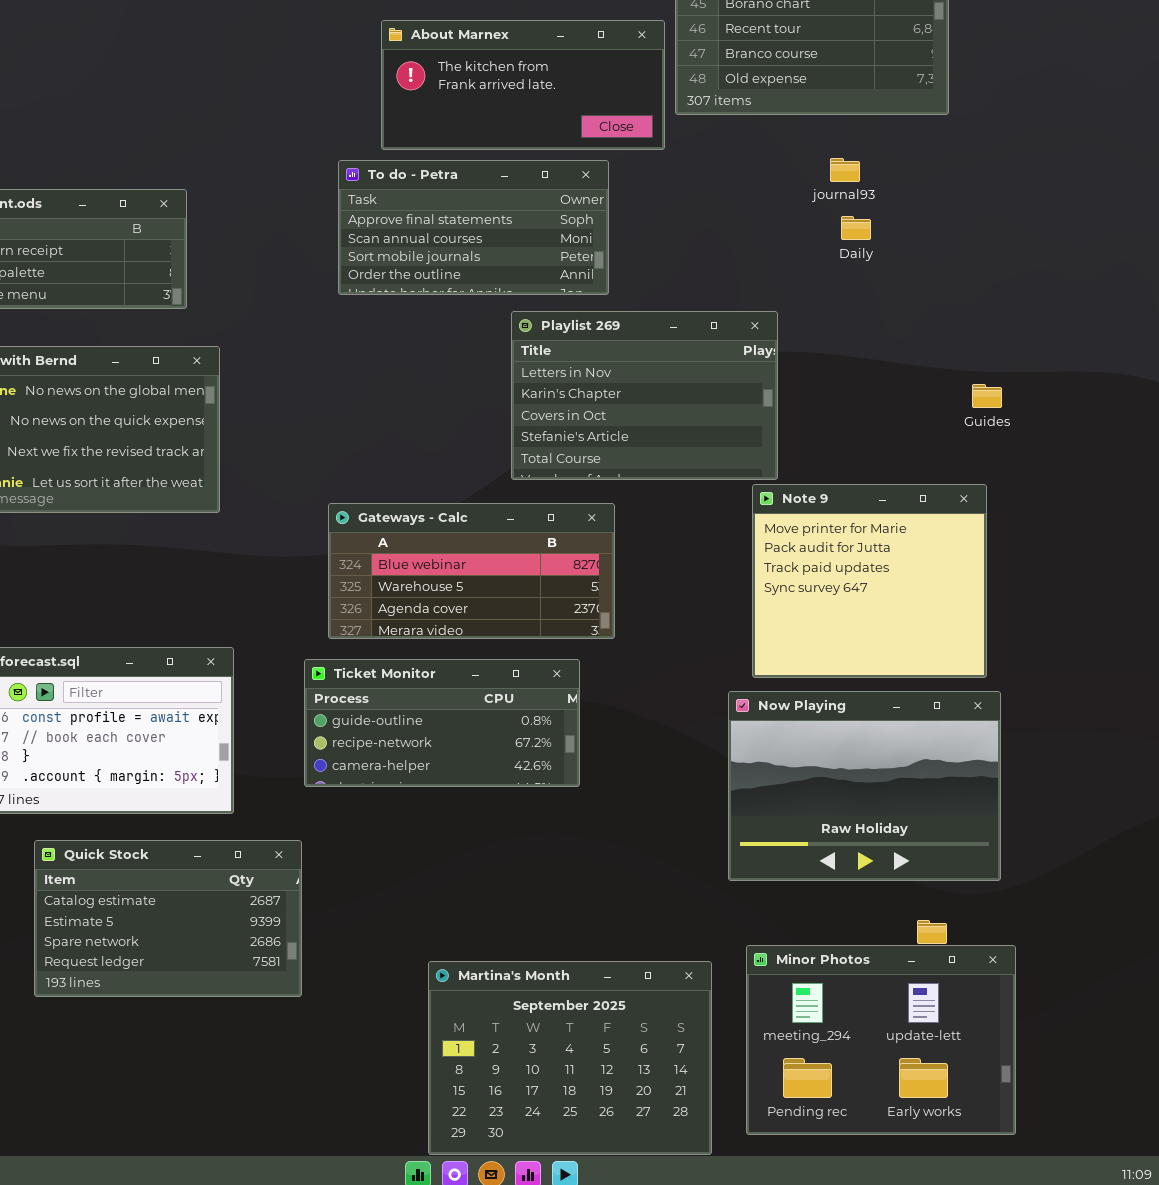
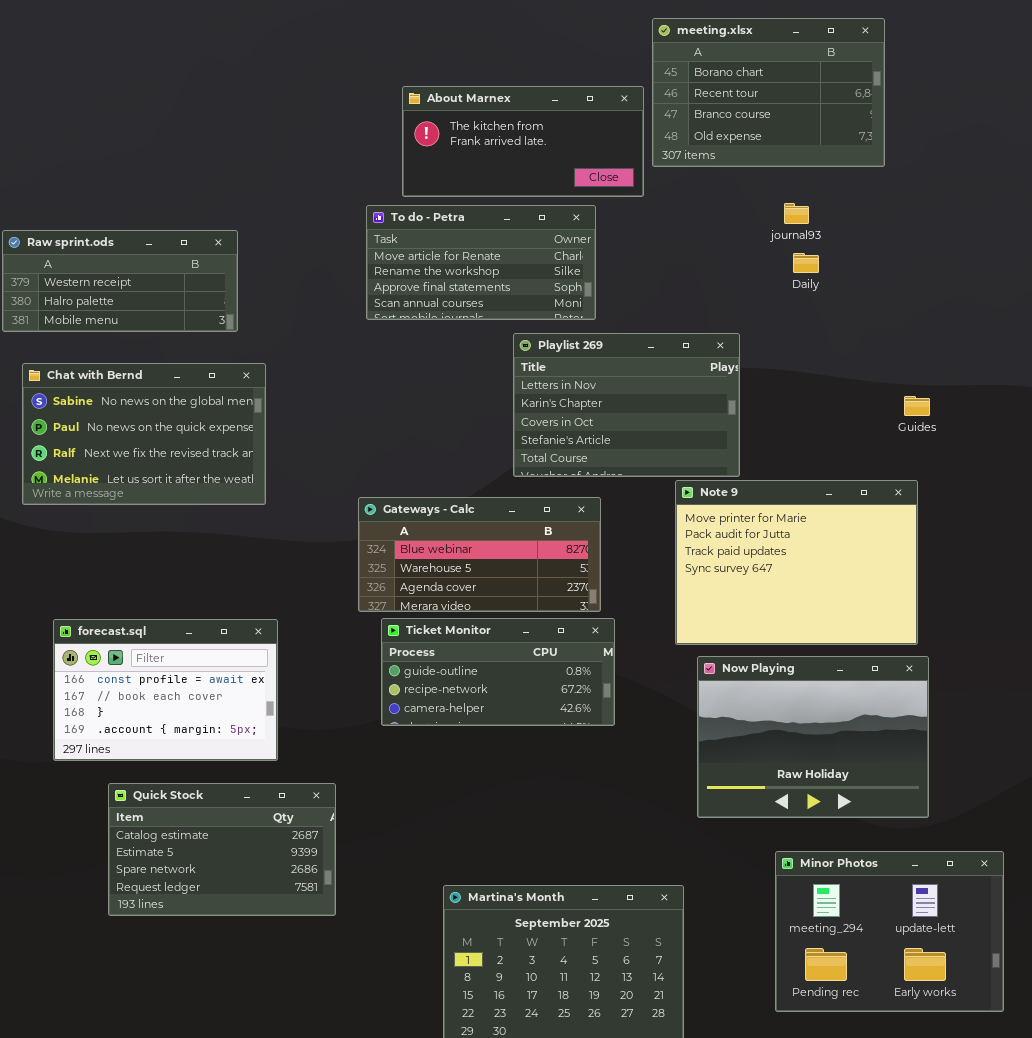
To do - Petra: [338,160,609,295] -> [366,205,596,320], scrolled up 2 rows
Note 9: [752,484,987,678] -> [675,480,918,645], resized
Ticket Monitor: [304,659,580,787] -> [381,618,615,726], moved
Minor Photos: [746,945,1016,1135] -> [775,851,1004,1012], moved

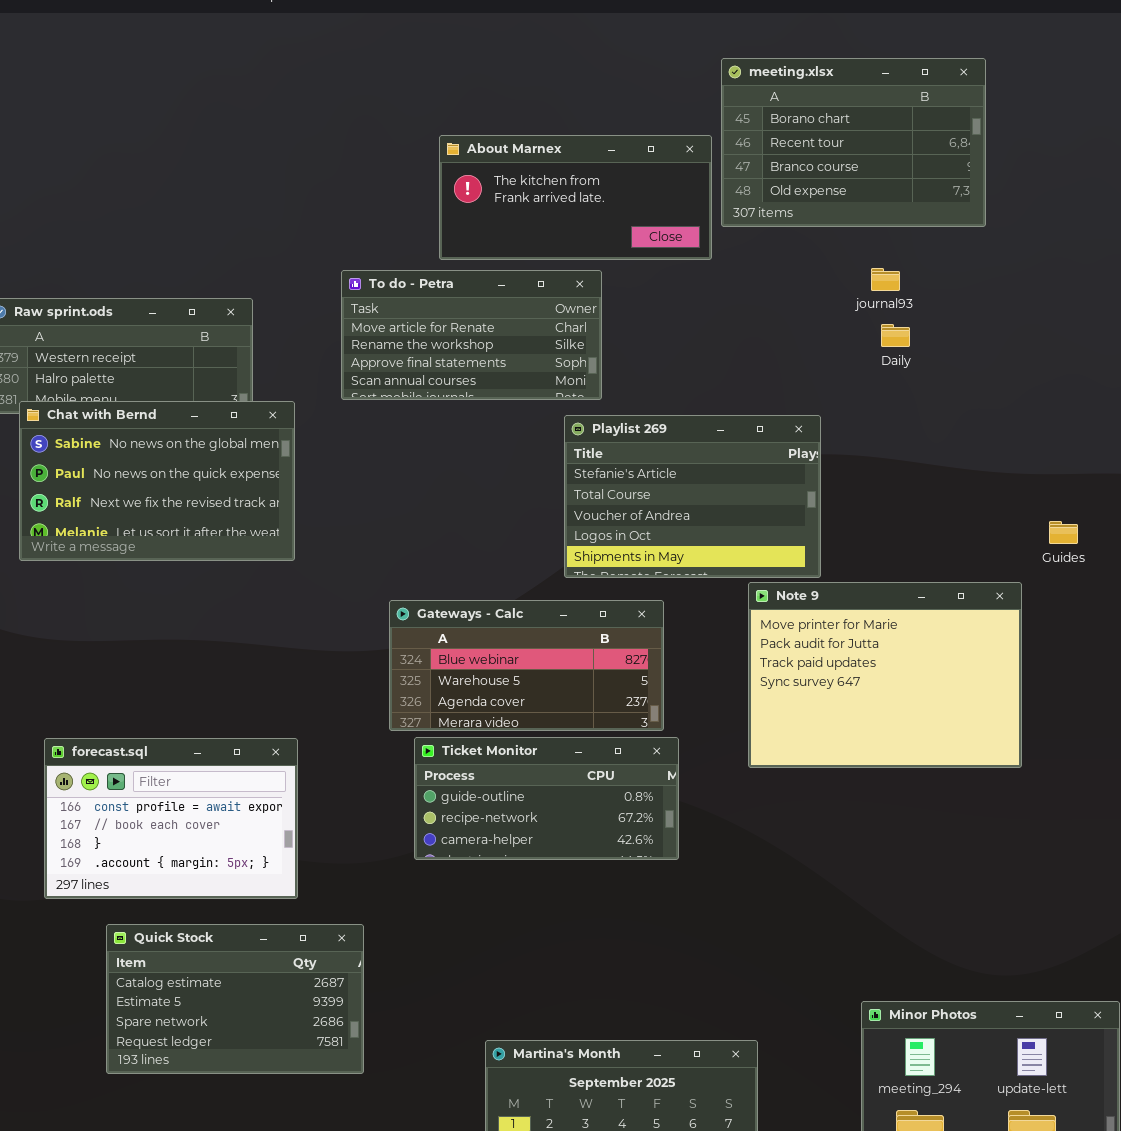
To do - Petra: [366,205,596,320] -> [341,270,602,400], moved
Playlist 269: [513,333,740,477] -> [564,415,821,578], scrolled down 3 rows
Chat with Bernd: [22,363,266,505] -> [19,401,295,561], moved
Guides: [904,396,930,416] -> [1049,521,1078,544], moved
Now Playing: [697,656,929,818] -> none, closed

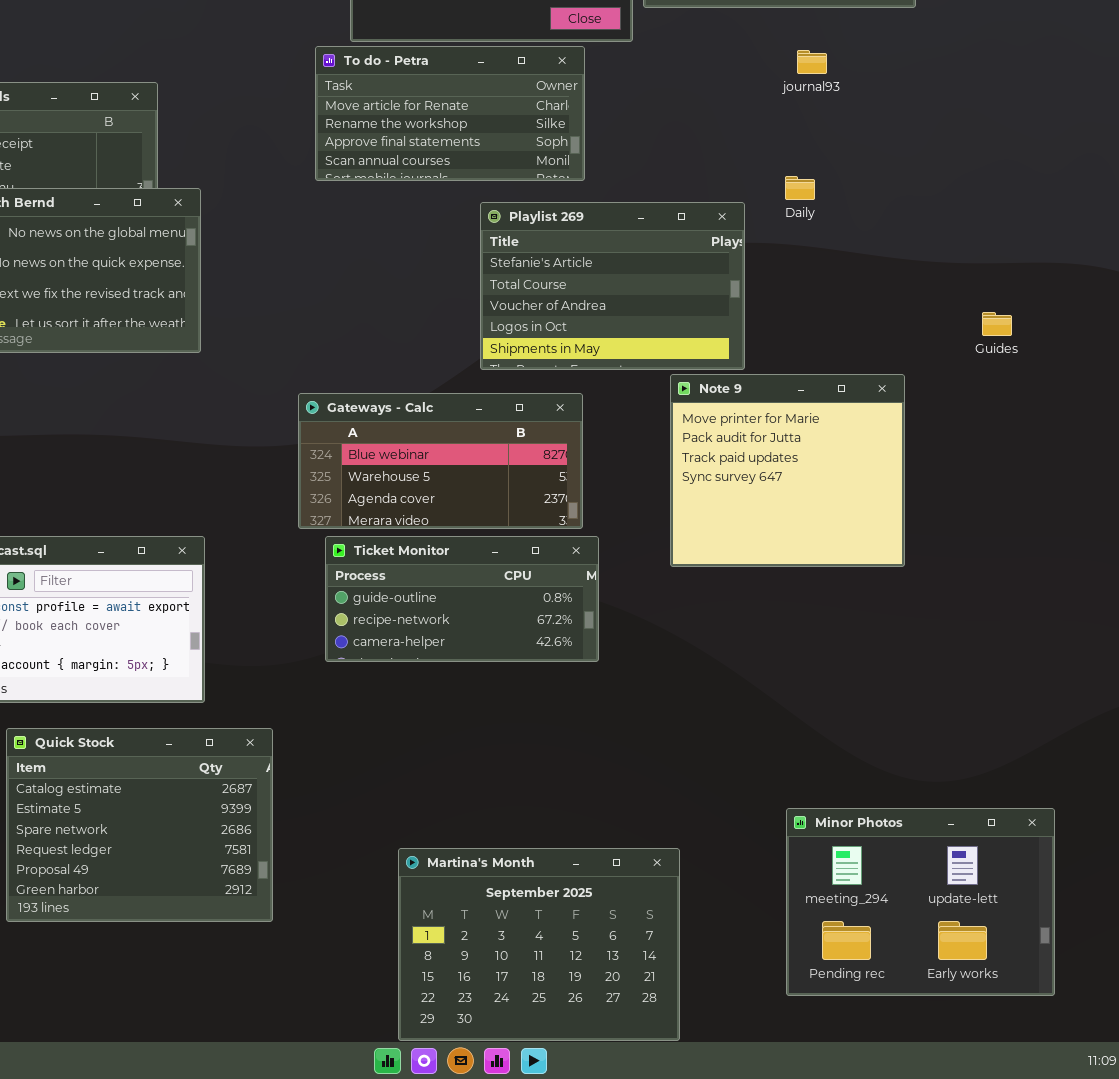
To do - Petra: [341,270,602,400] -> [315,46,585,181], moved
Daily: [881,324,910,347] -> [785,176,815,200], moved
Note 9: [748,582,1022,768] -> [670,374,905,567], resized
Quick Stock: [106,924,364,1074] -> [6,728,273,922], resized

